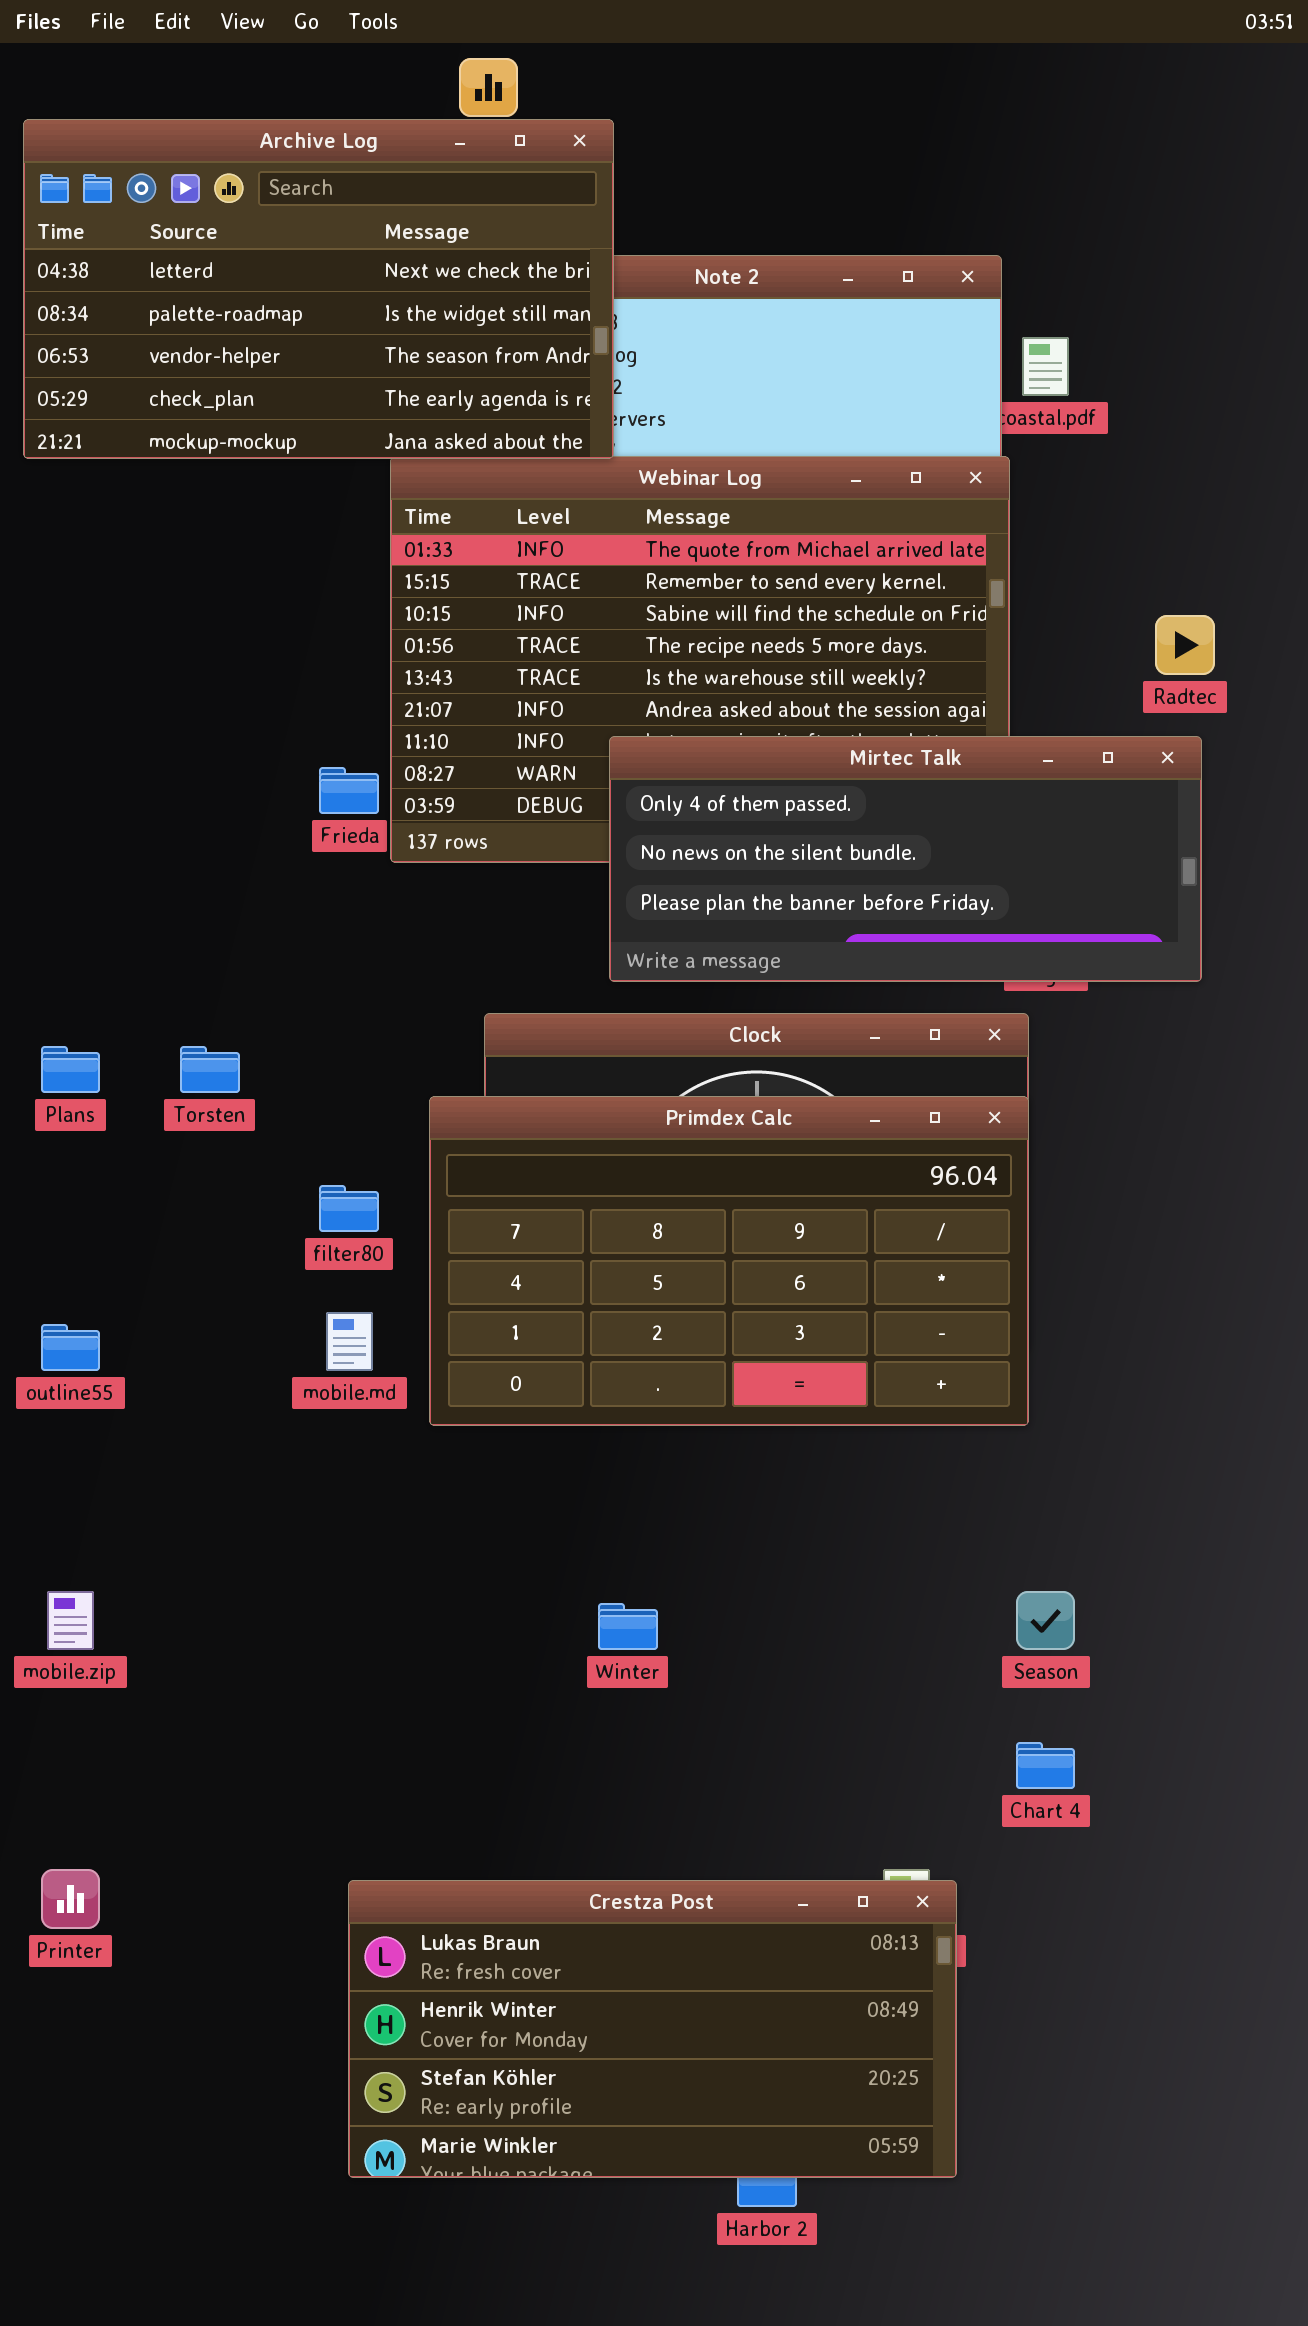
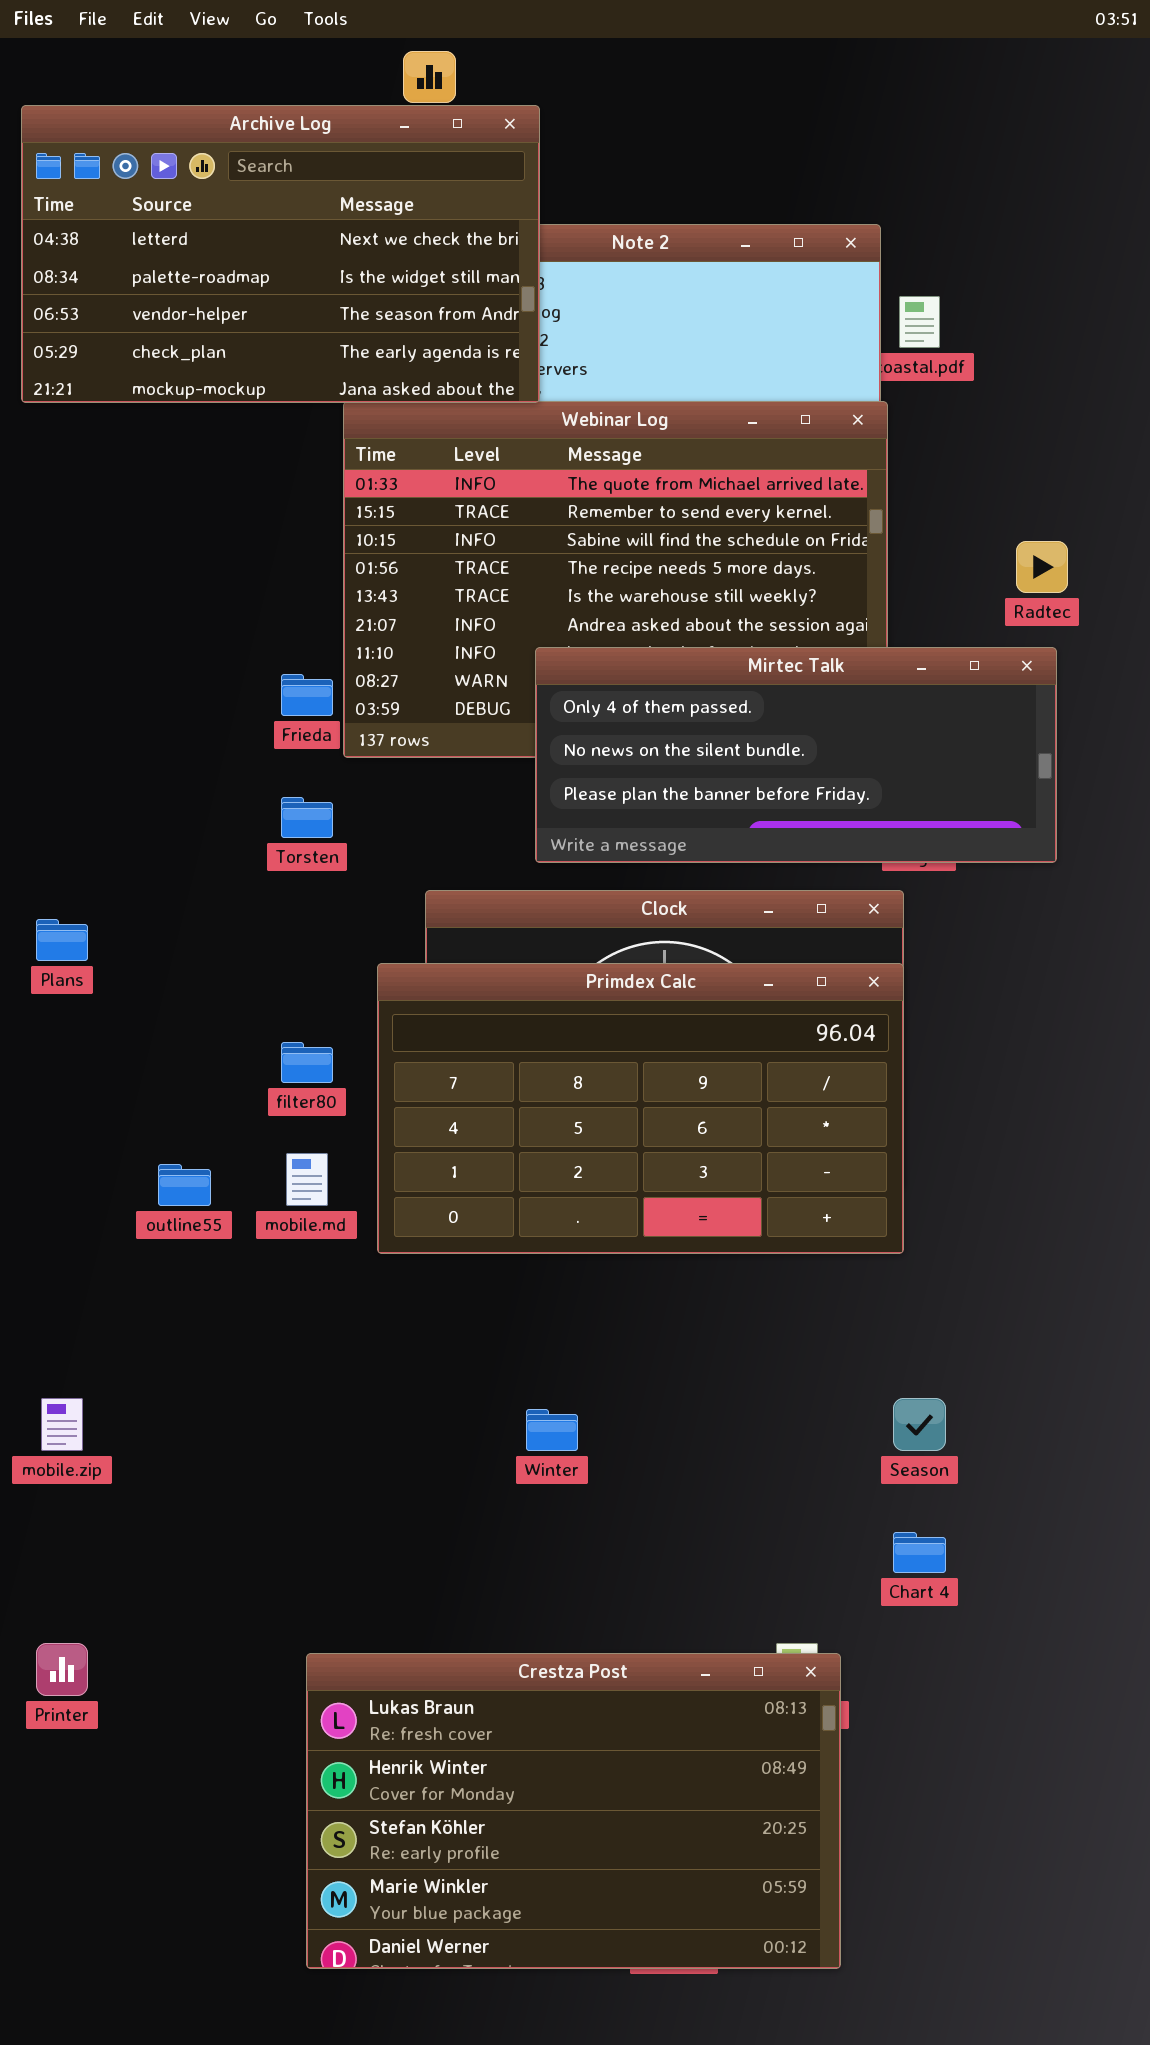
Torsten: [180,1046,240,1093] -> [281,797,333,838], moved
outline55: [41,1324,100,1371] -> [158,1164,211,1206], moved
Crestza Post: [348,1880,957,2178] -> [306,1653,841,1969], resized

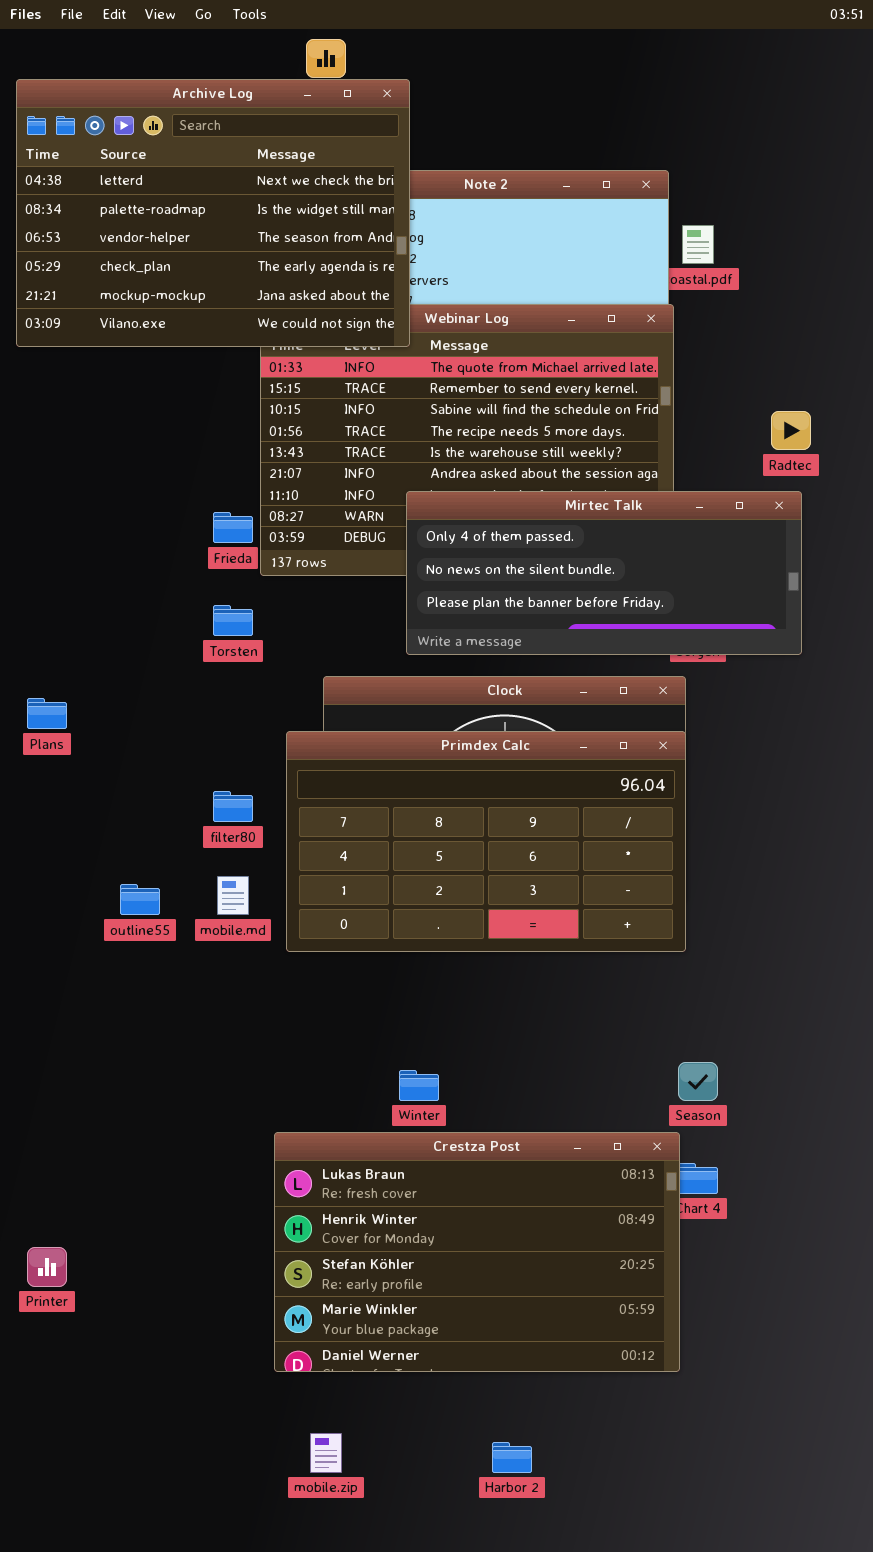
Archive Log: [21,105,540,403] -> [16,79,410,347], resized
mobile.zip: [41,1398,83,1451] -> [310,1433,342,1473], moved
Crestza Post: [306,1653,841,1969] -> [274,1132,680,1372], moved

